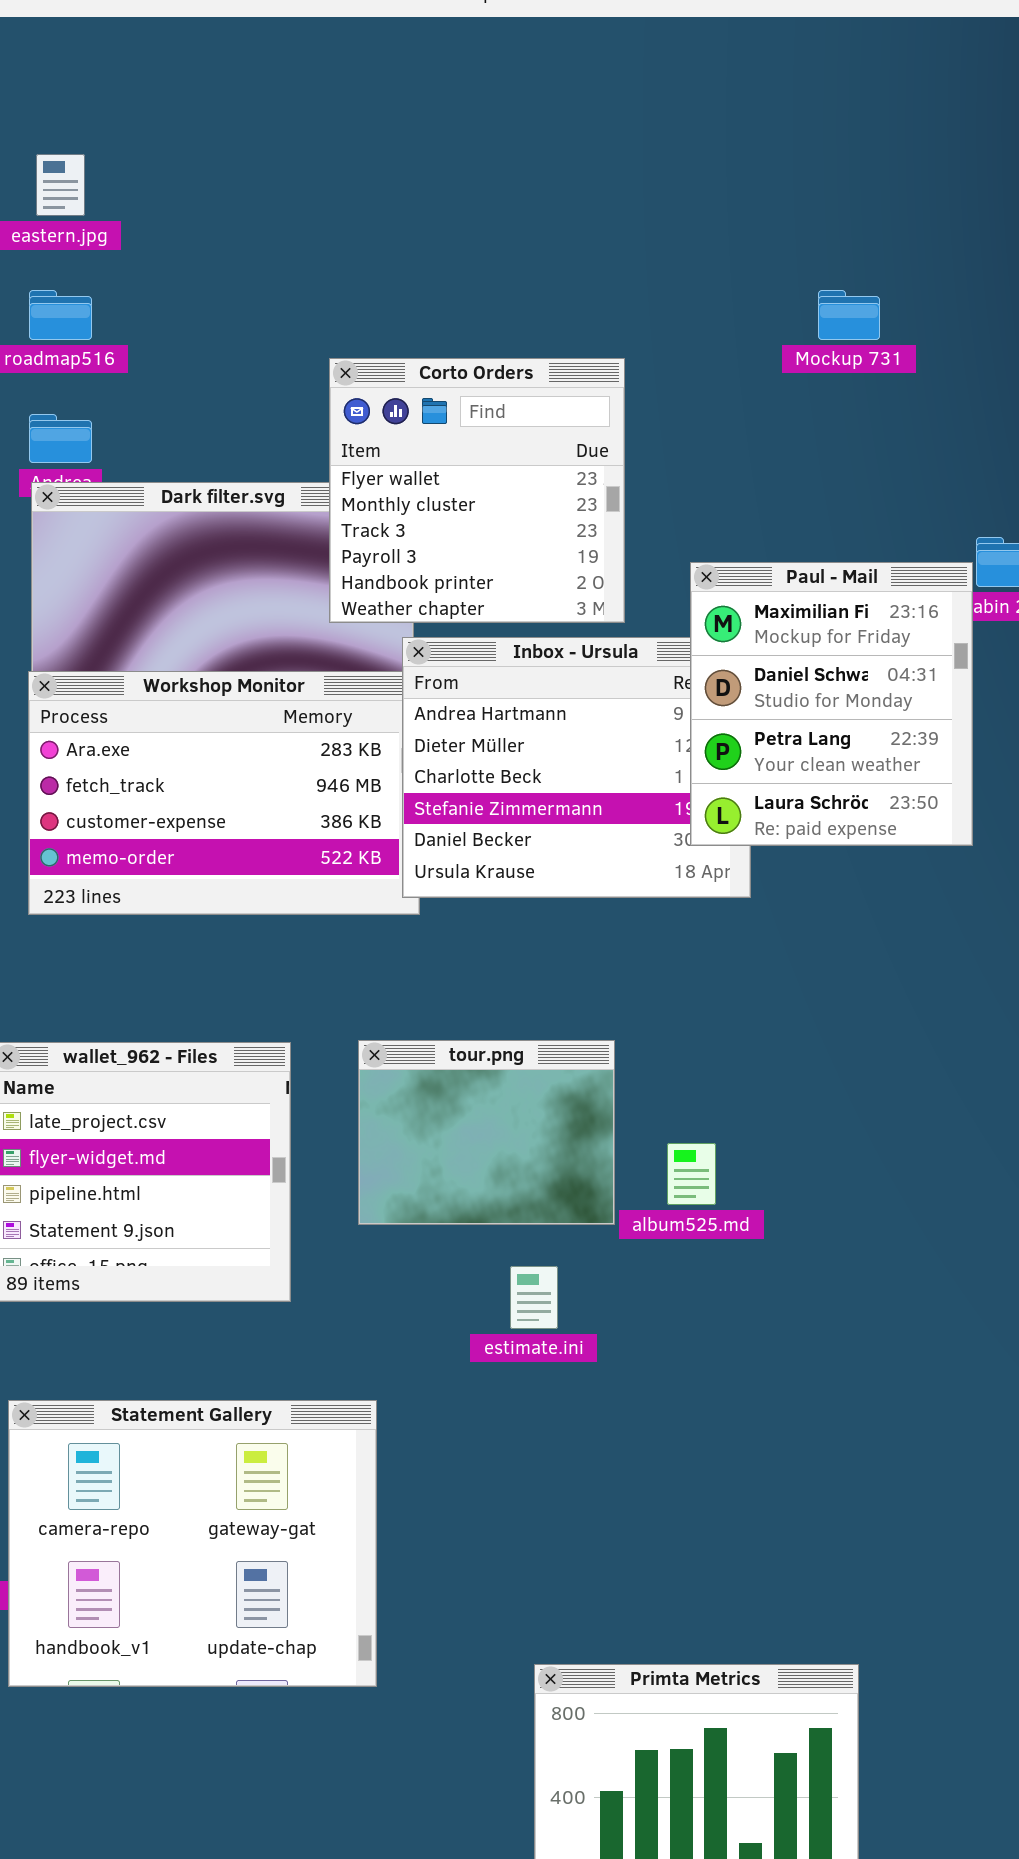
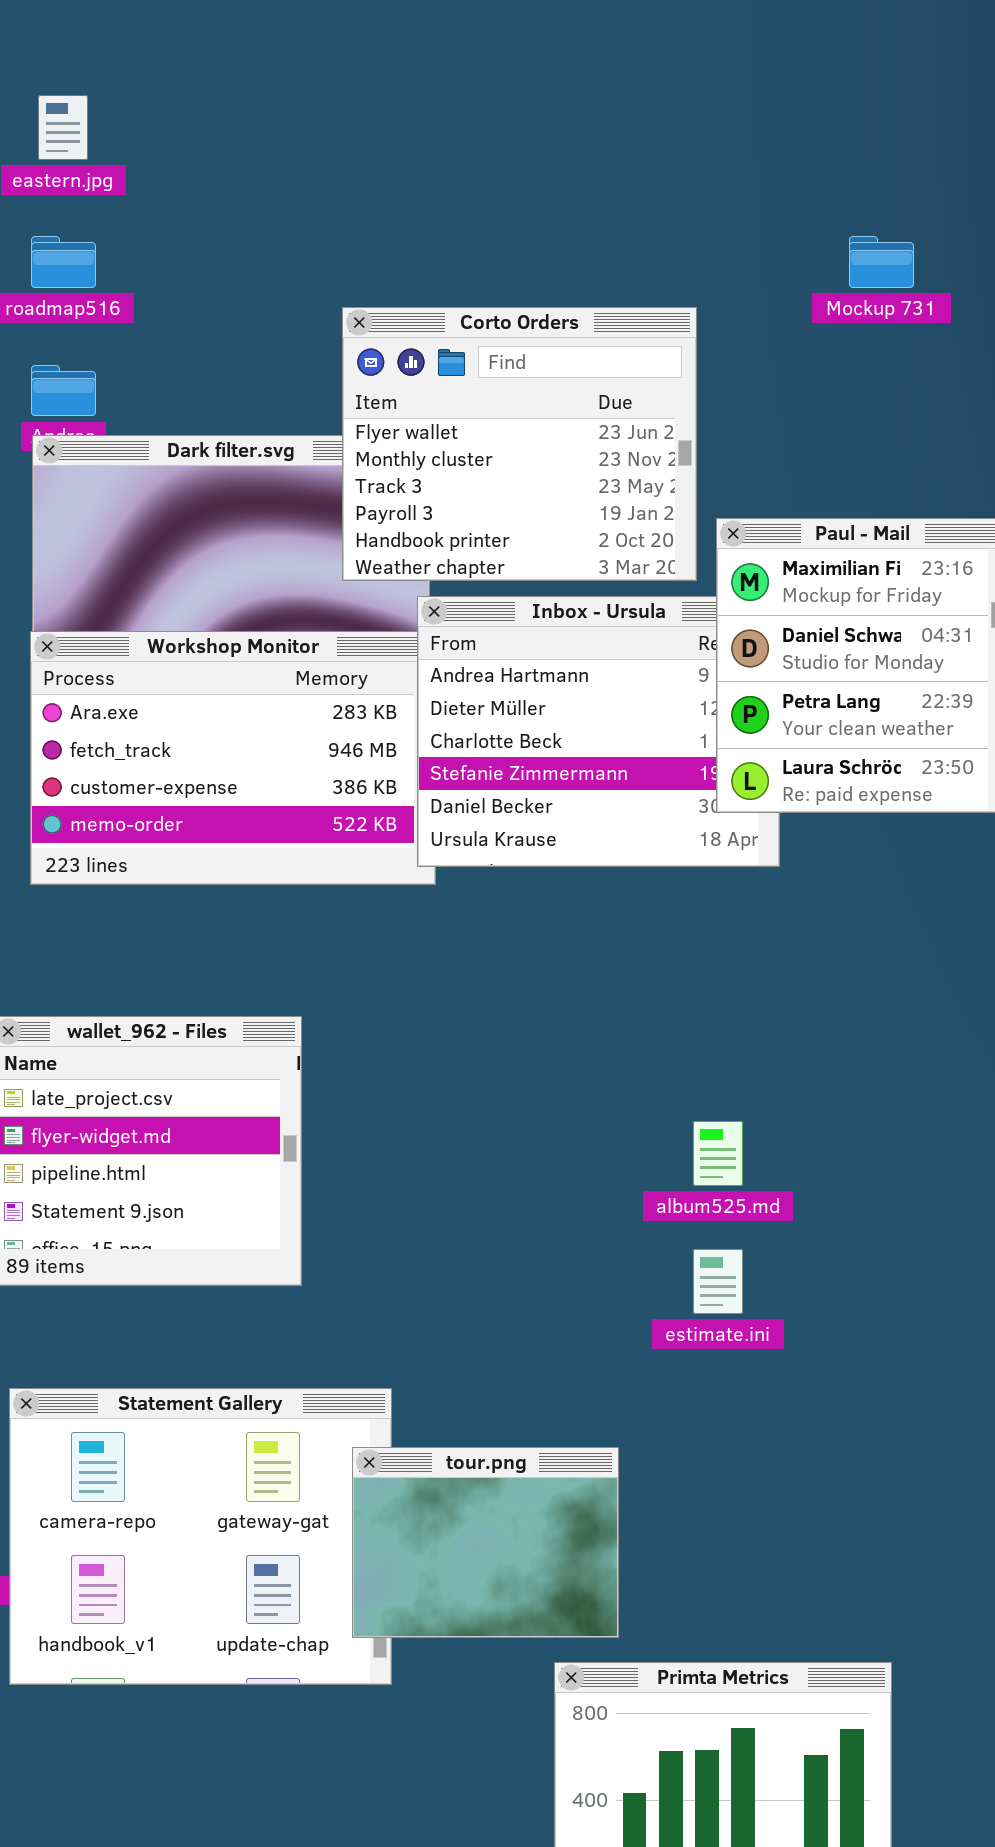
Corto Orders: [329,358,625,623] -> [342,307,697,581], resized
tour.png: [358,1040,615,1225] -> [352,1447,619,1638], moved
estimate.ini: [510,1266,558,1329] -> [693,1249,743,1314], moved

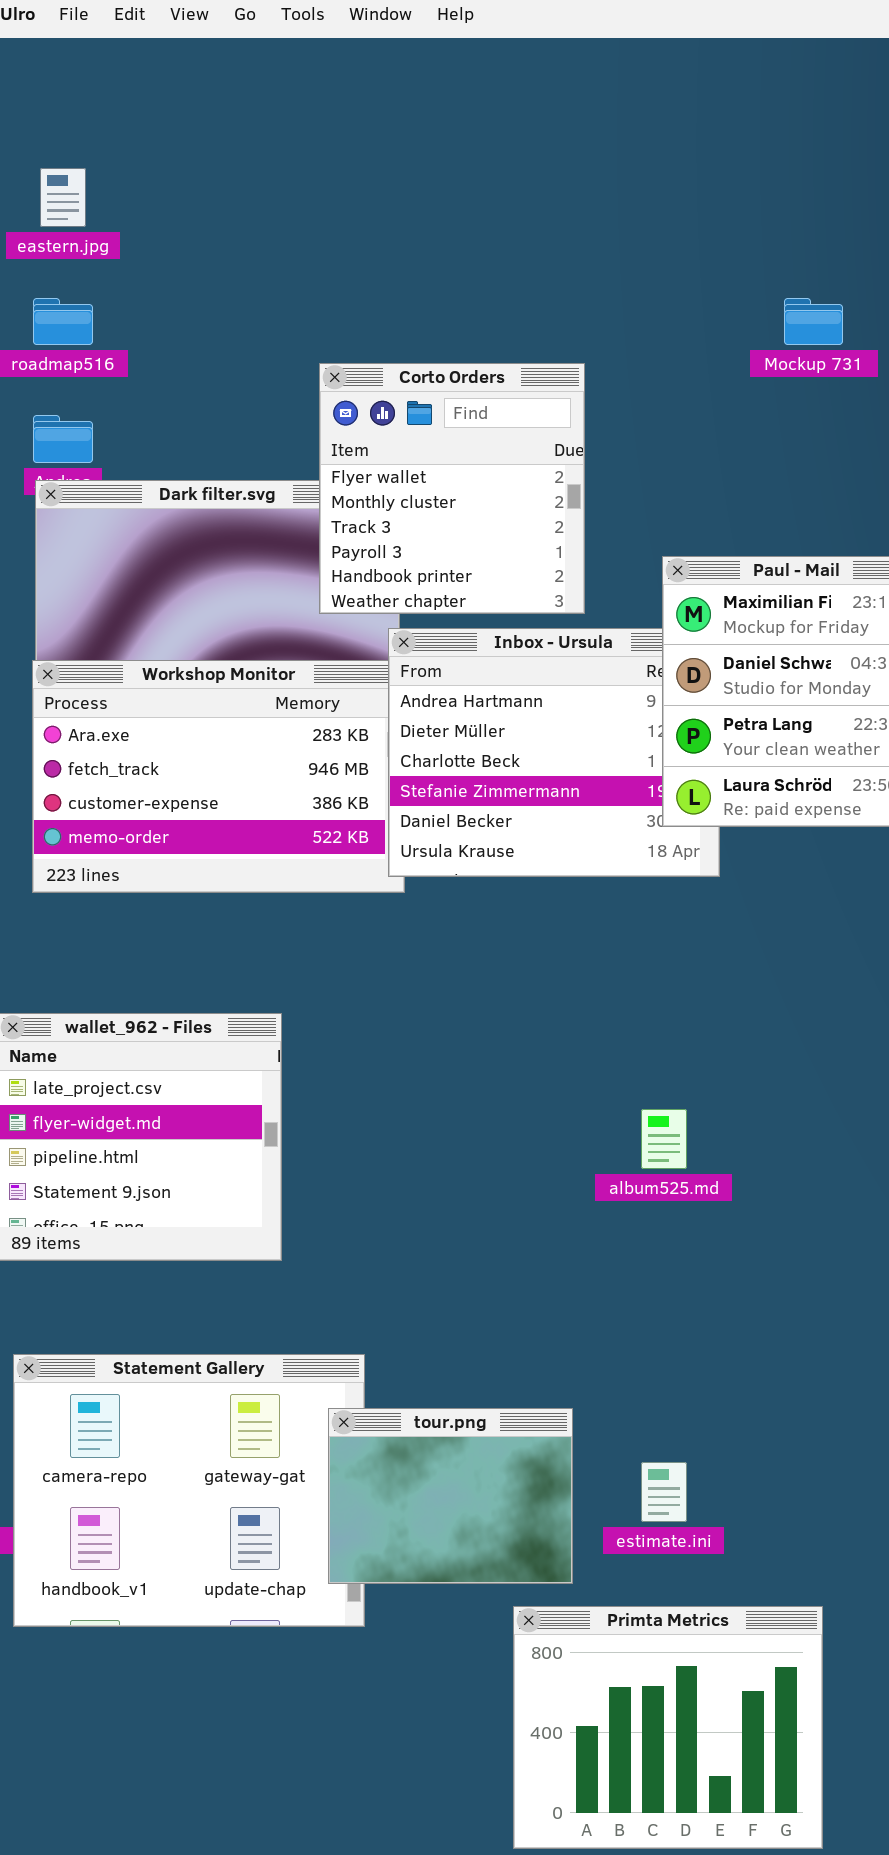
Corto Orders: [342,307,697,581] -> [319,363,585,614], resized
estimate.ini: [693,1249,743,1314] -> [641,1462,687,1522], moved

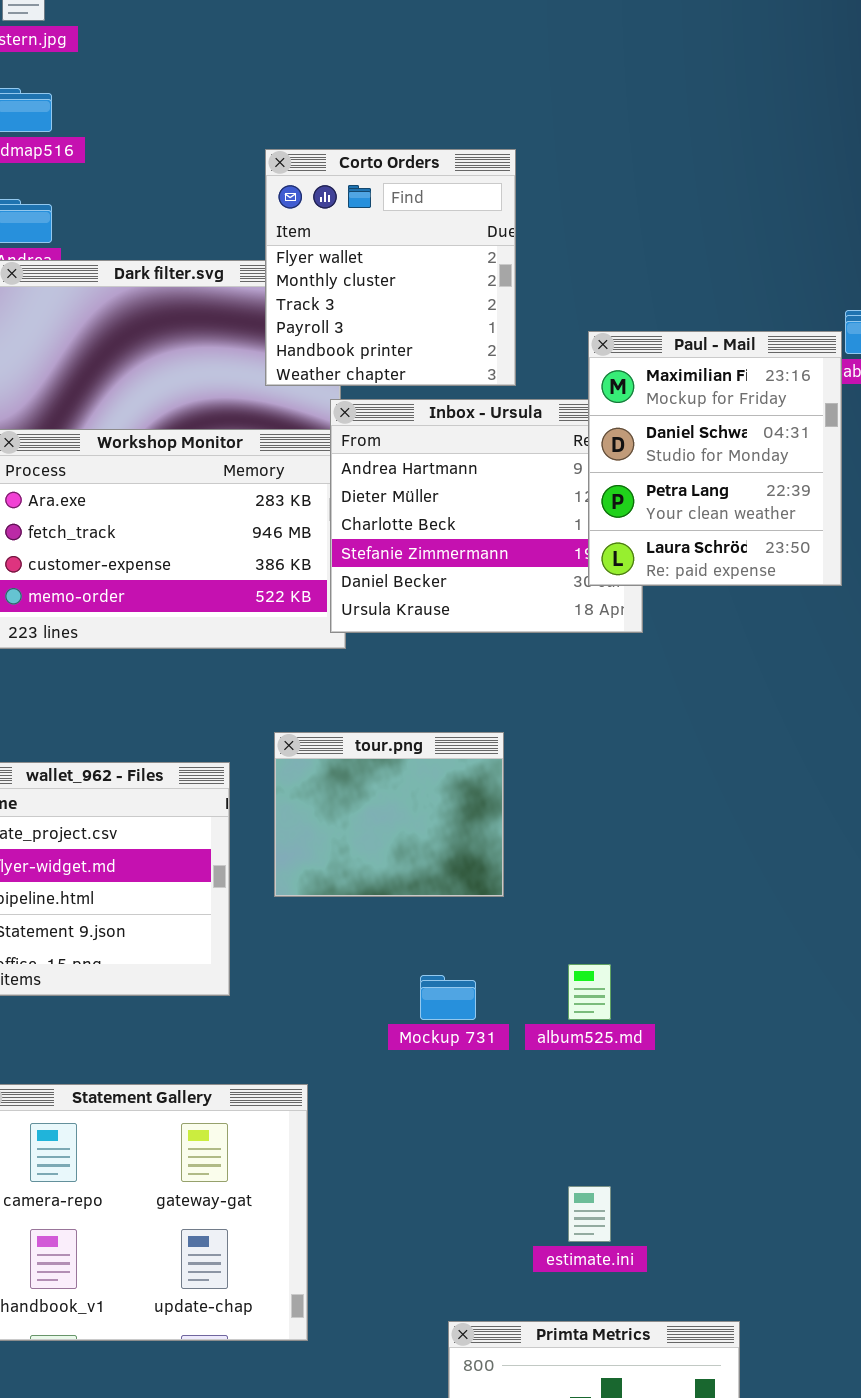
Mockup 731: [784,298,843,345] -> [420,975,476,1020], moved
album525.md: [641,1109,687,1169] -> [568,964,611,1020], moved
tour.png: [328,1408,573,1584] -> [274,732,504,897], moved

